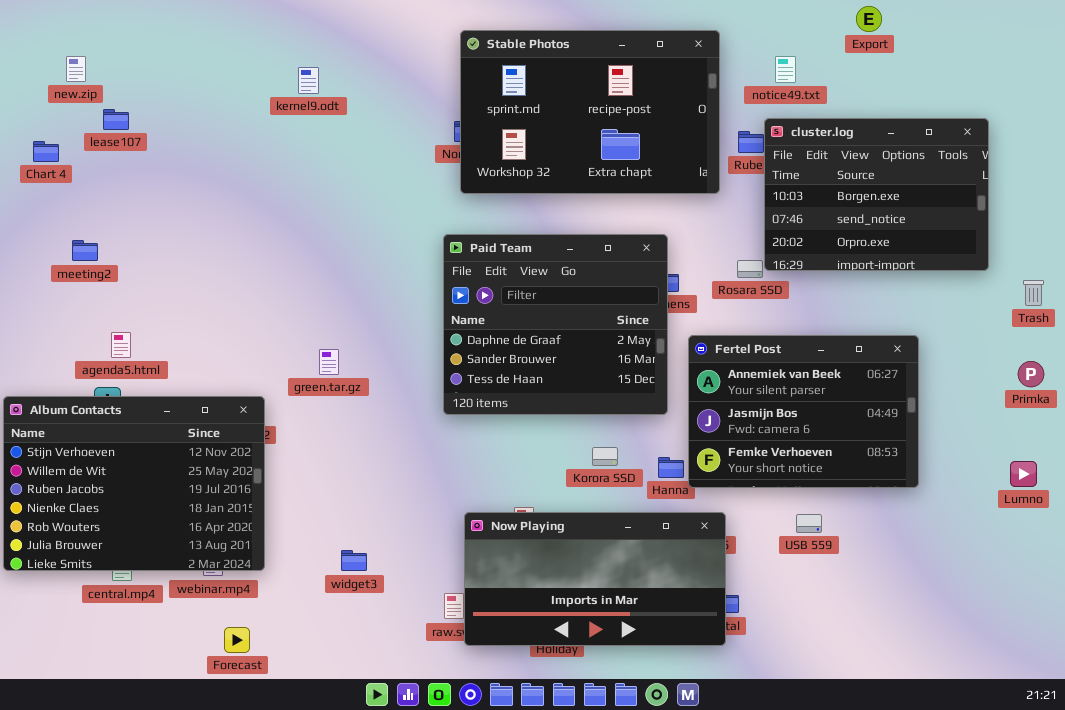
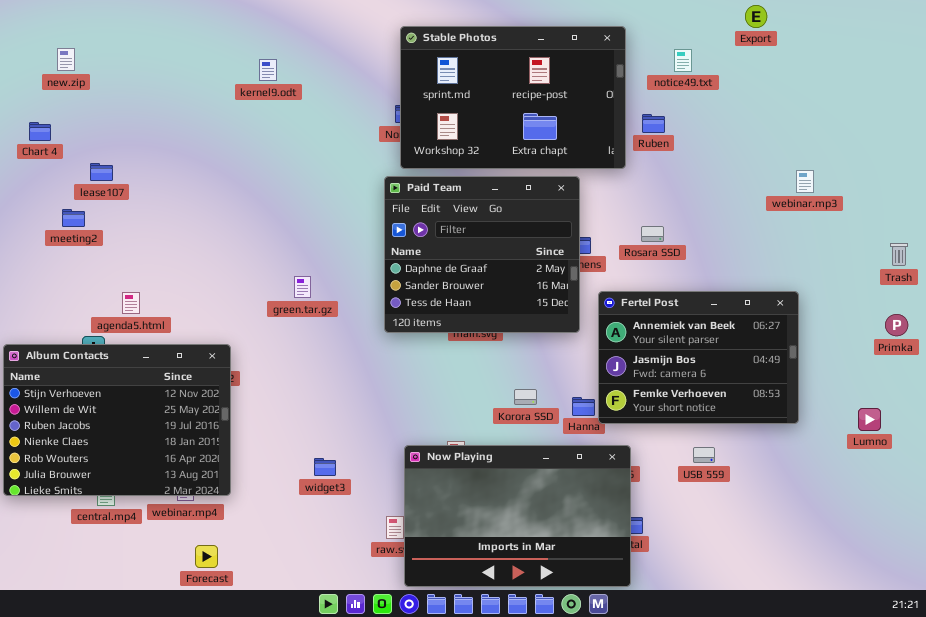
lease107: [103,109,129,130] -> [90,163,113,181], moved
cluster.log: [764,118,989,271] -> none, closed
Paid Team: [443,234,668,415] -> [384,176,580,333], moved
agenda5.html: [111,332,131,358] -> [122,292,140,314], moved
green.tar.gz: [319,349,339,375] -> [294,276,311,298], moved
Lumno: [1010,461,1037,487] -> [858,408,881,431], moved
Now Playing: [464,512,726,646] -> [404,445,631,587], resized
widget3: [341,550,367,571] -> [314,458,336,476], moved

